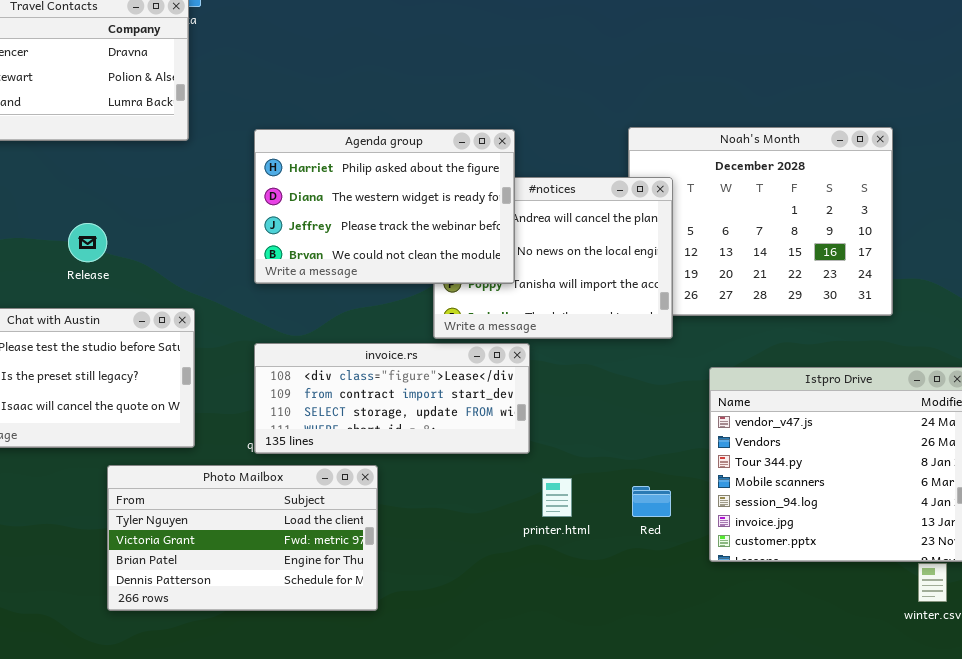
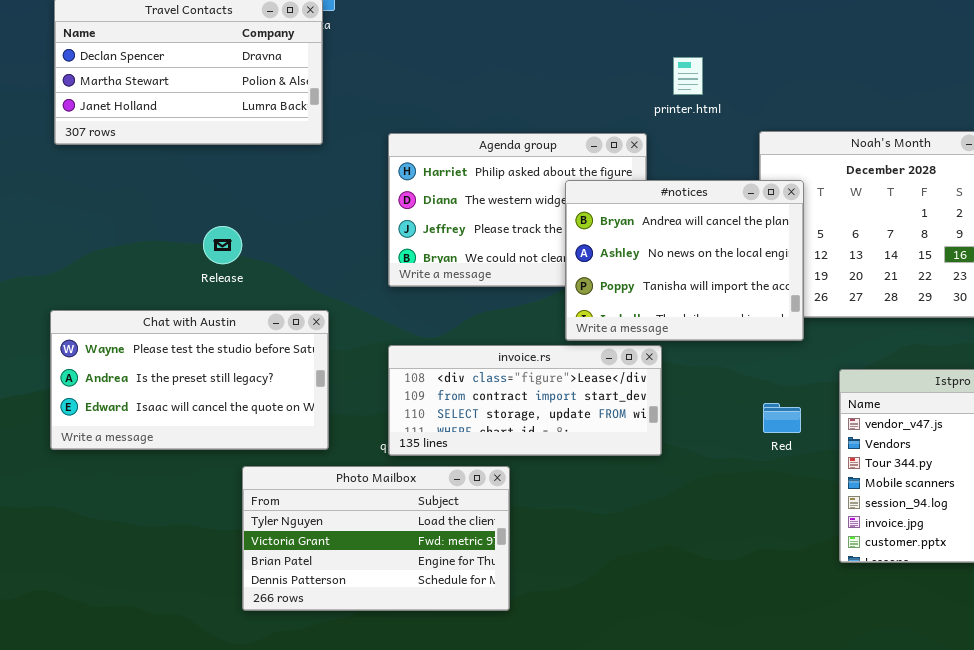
#notices: [433,177,673,339] -> [565,180,804,341], raised
printer.html: [542,478,572,517] -> [673,57,703,95], moved
Red: [632,486,671,517] -> [763,403,801,433], moved

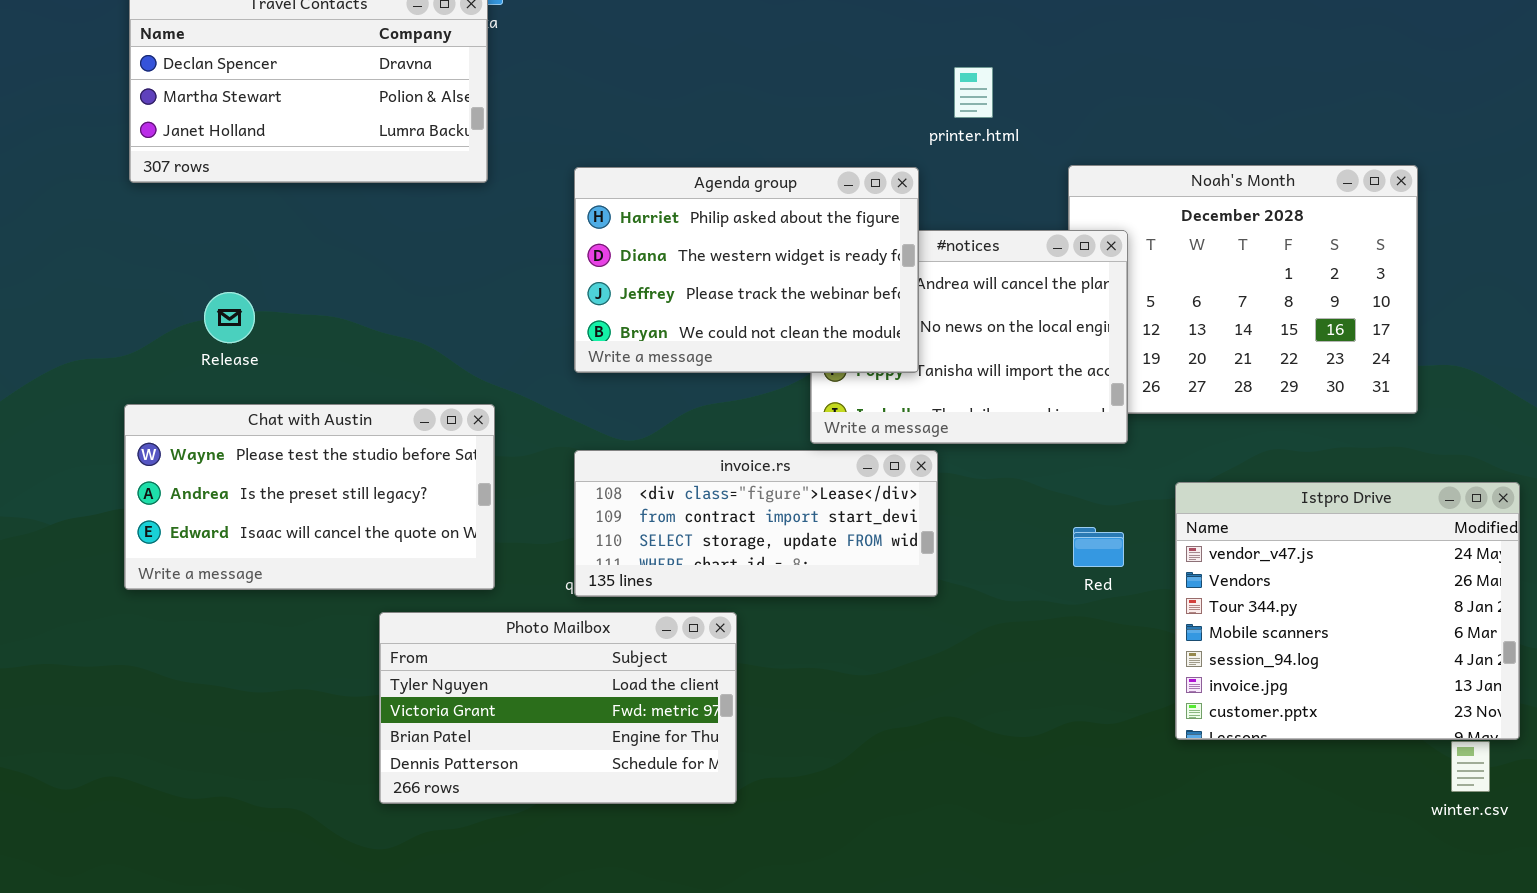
Agenda group: [388,133,647,287] -> [574,167,919,373], raised
Release: [203,226,242,264] -> [204,292,255,343], moved

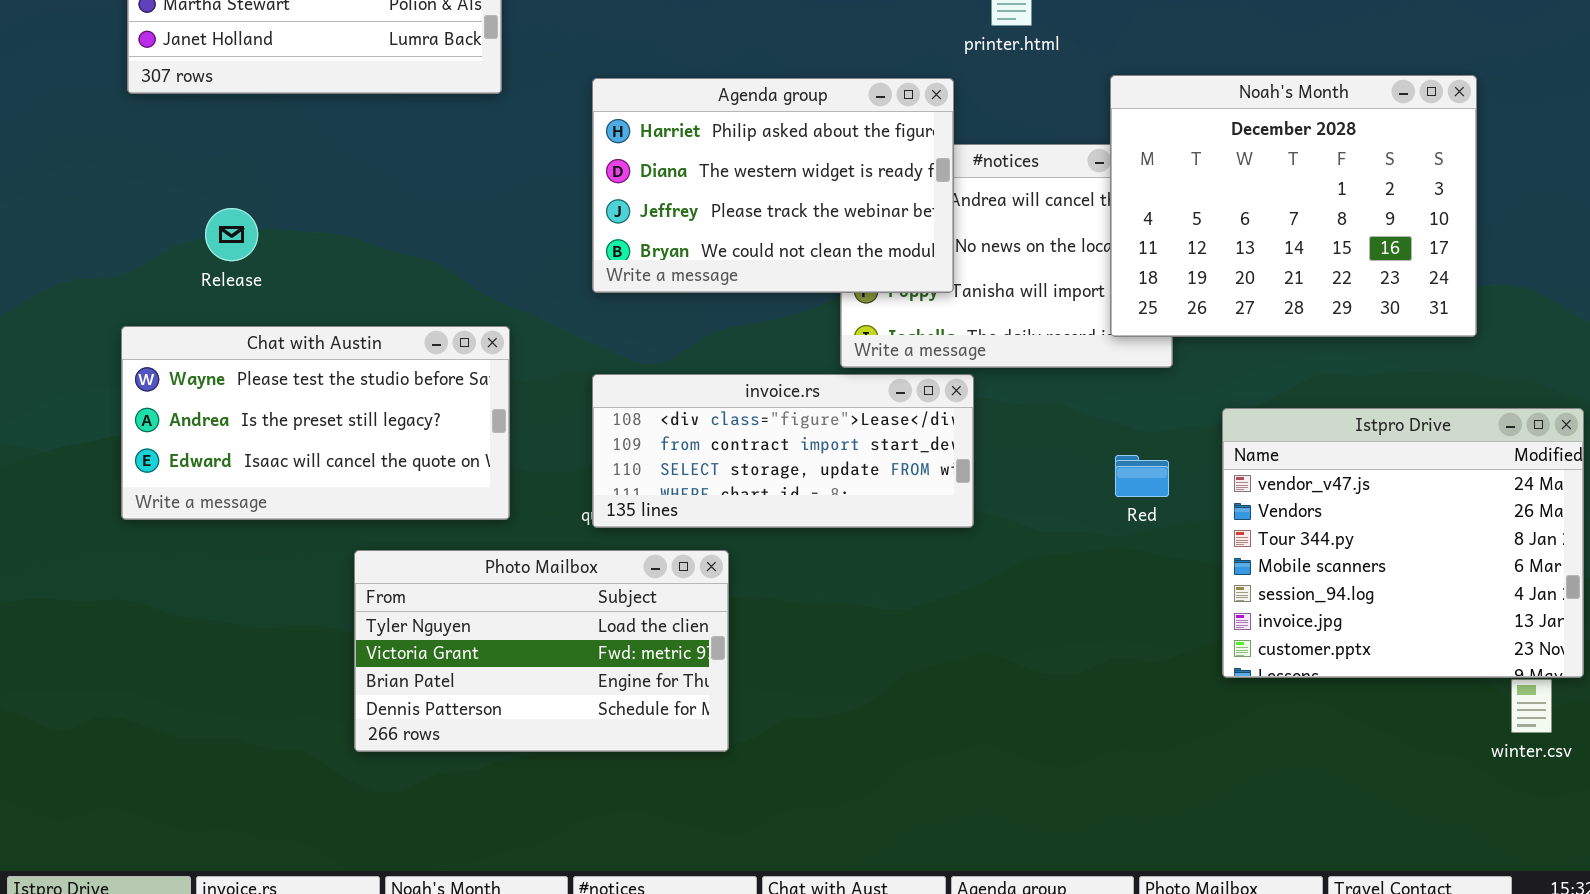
Noah's Month: [1068,165,1418,414] -> [1110,75,1477,337], raised
Photo Mailbox: [379,612,737,804] -> [354,550,729,752], moved

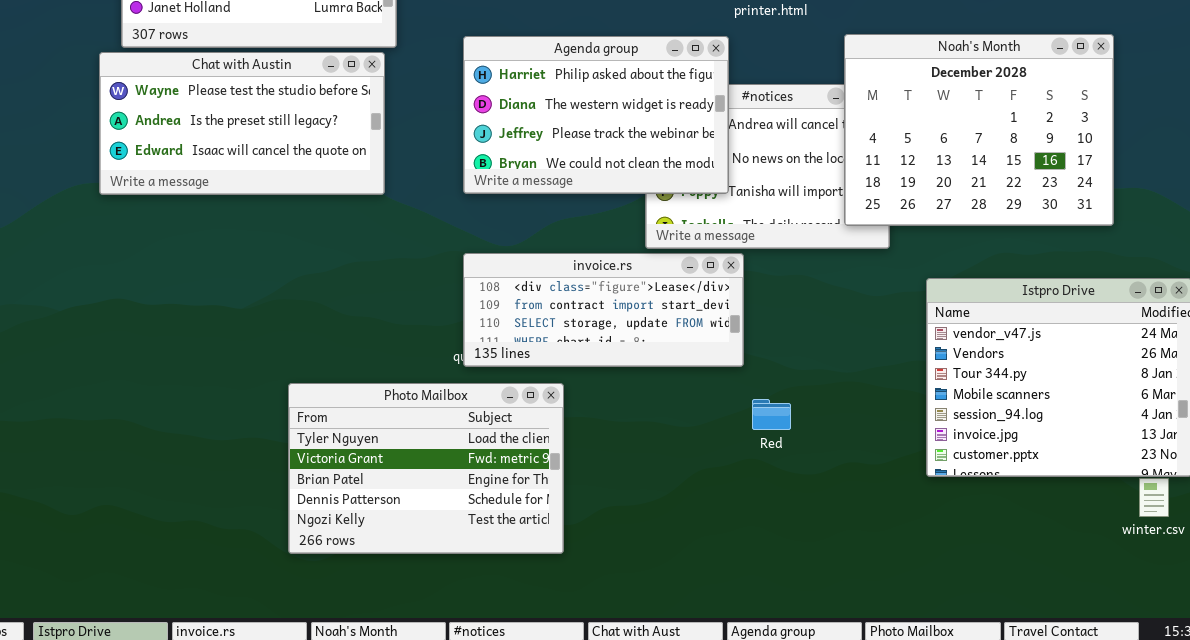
Chat with Austin: [121,326,510,520] -> [99,52,385,195], moved
Red: [1115,455,1169,497] -> [752,399,791,430], moved
Photo Mailbox: [354,550,729,752] -> [288,383,564,554], resized

